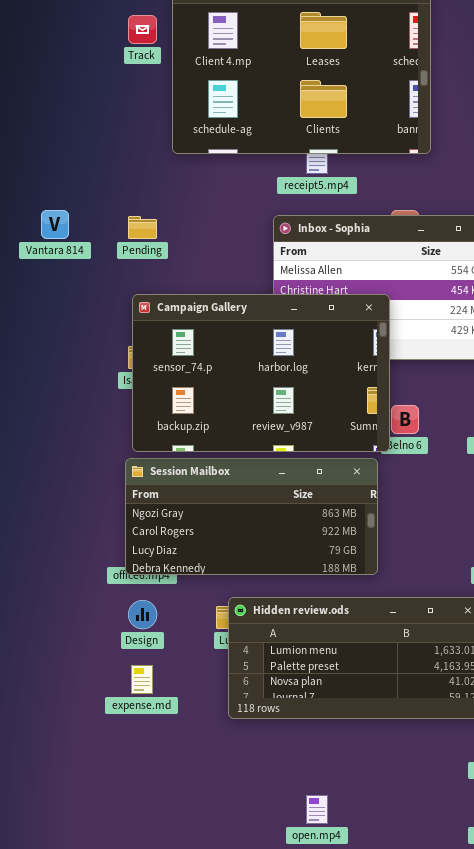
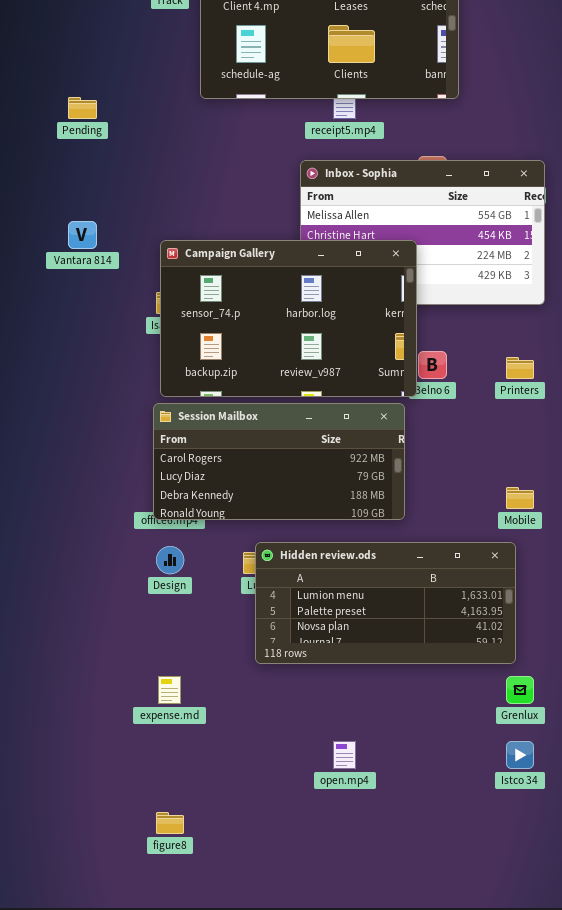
Vantara 814: [41,210,69,239] -> [68,221,97,249], moved
Pending: [128,216,157,239] -> [68,97,97,119], moved
Session Mailbox: [125,458,378,575] -> [153,403,405,520], scrolled down 1 row
expense.md: [131,665,153,694] -> [158,676,181,704], moved

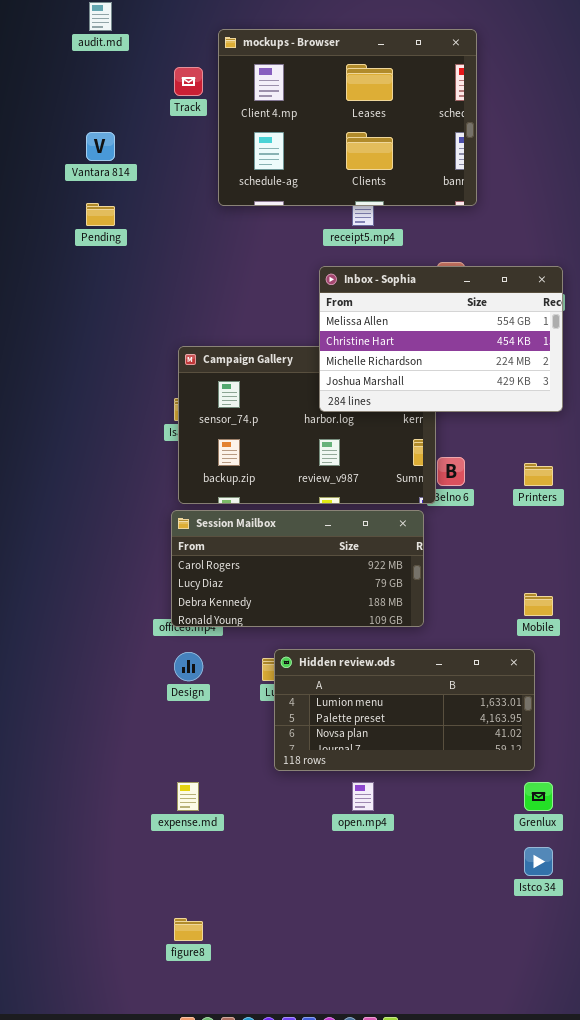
Inbox - Sophia: [300,160,545,305] -> [319,266,563,412], raised
Vantara 814: [68,221,97,249] -> [86,132,115,161], moved
open.mp4: [333,741,356,769] -> [352,782,374,811], moved

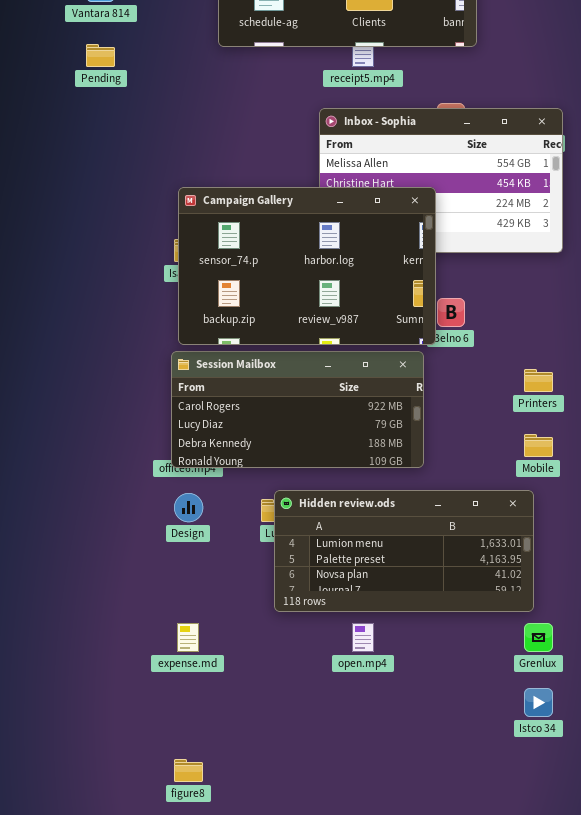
Campaign Gallery: [178,346,436,504] -> [178,187,436,345], raised
Printers: [524,463,553,486] -> [524,369,553,392], moved

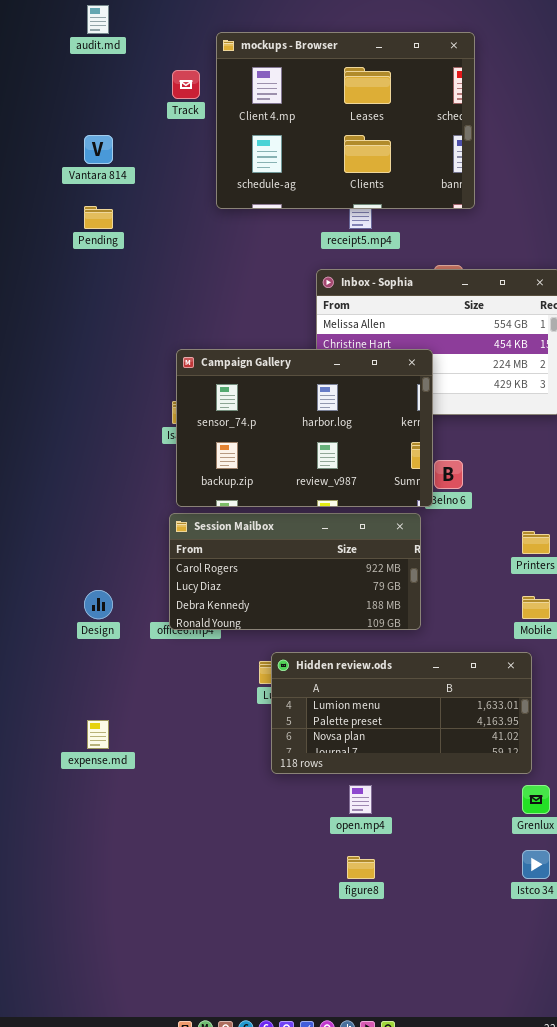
Design: [174,493,203,522] -> [84,590,113,619], moved
expense.md: [177,623,199,652] -> [87,720,109,749], moved
figure8: [174,759,203,782] -> [347,856,375,879], moved

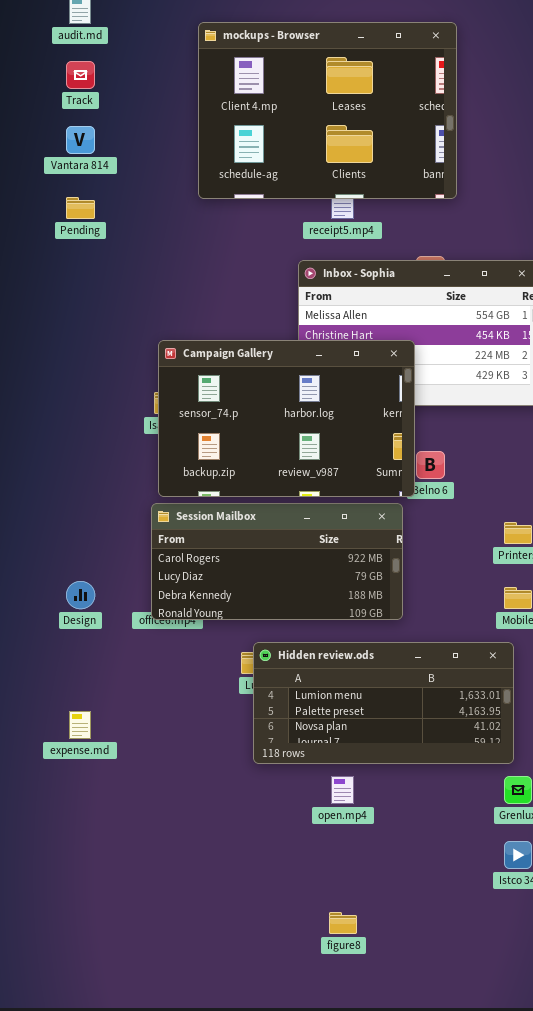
Track: [172,70,200,99] -> [66,61,95,89], moved
figure8: [347,856,375,879] -> [329,912,357,934], moved

